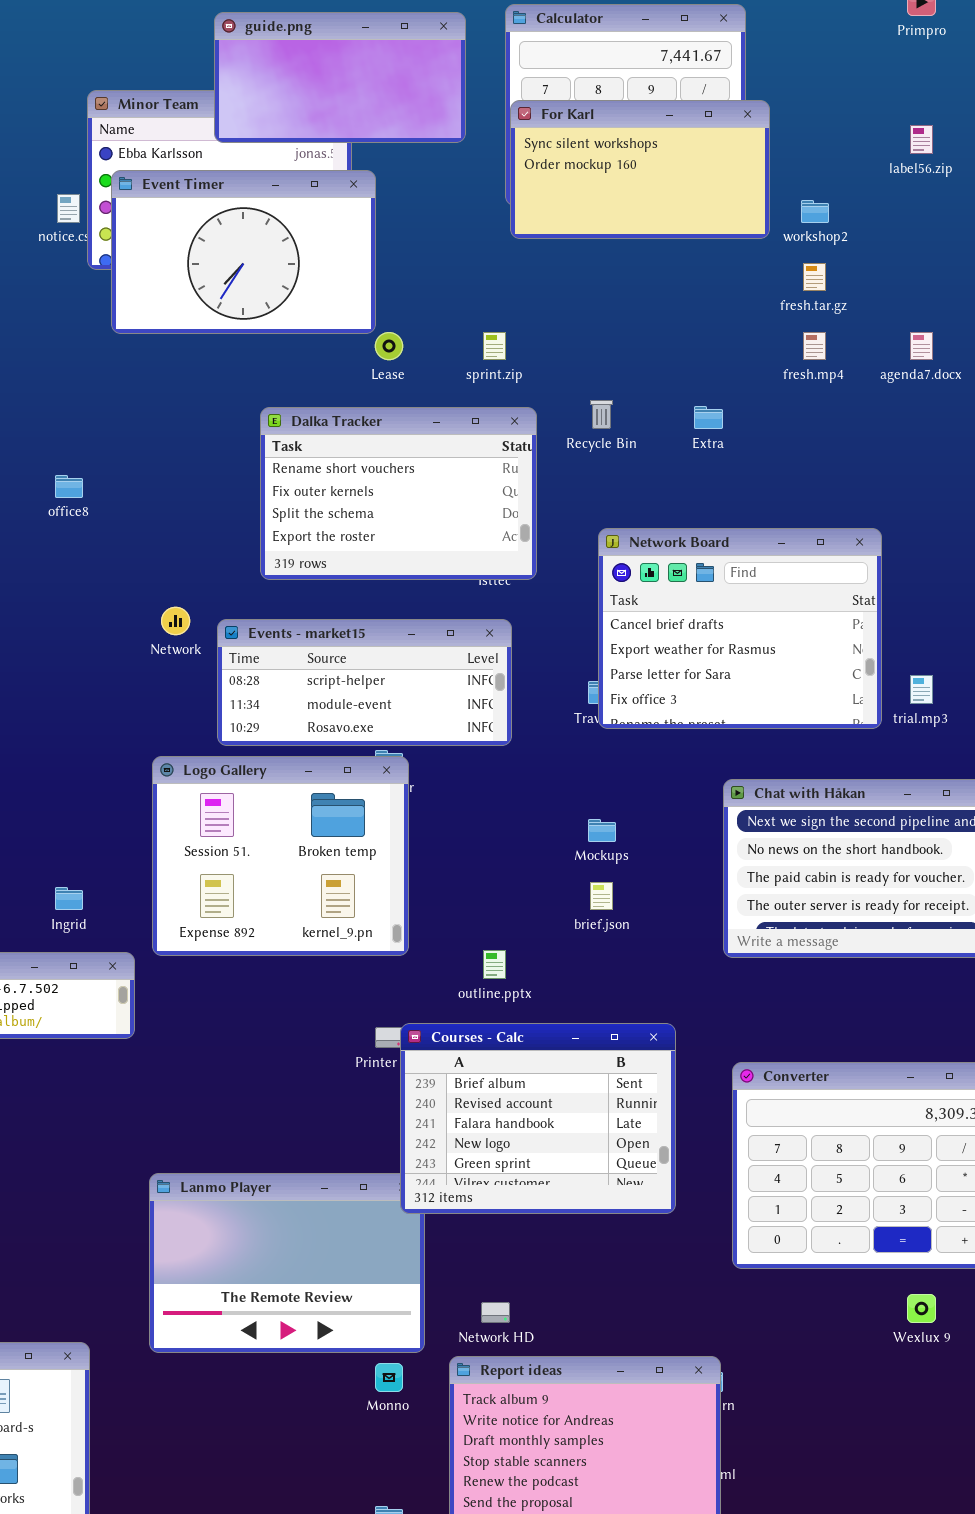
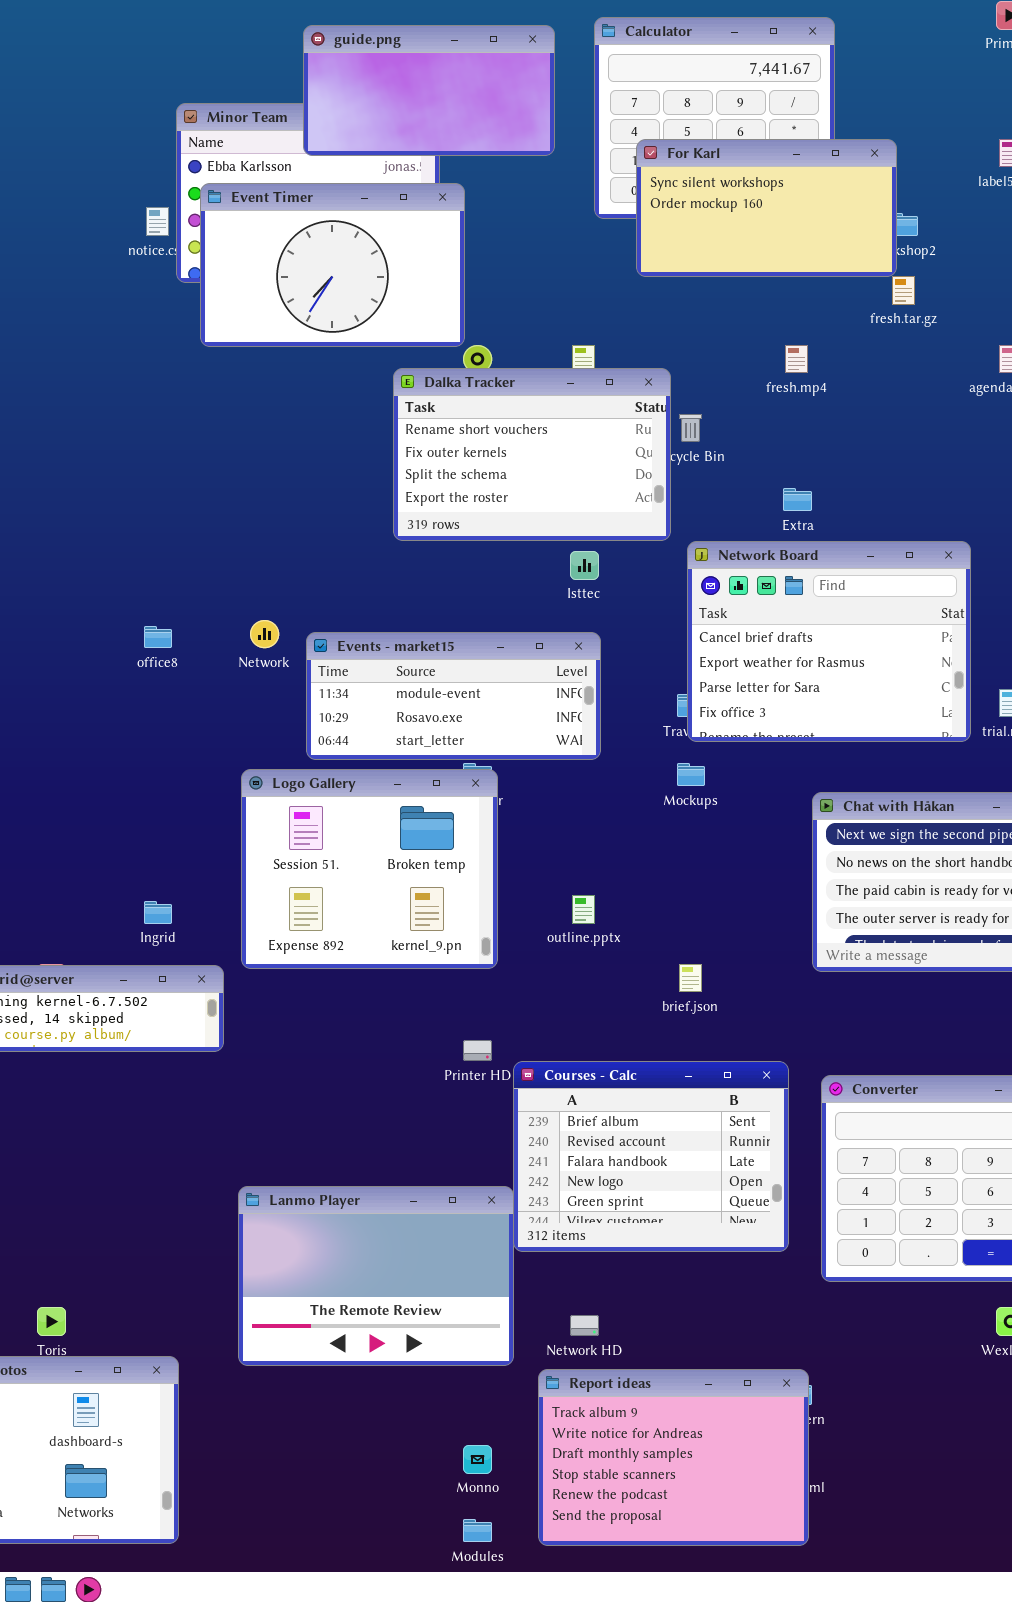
For Karl: [510,100,770,239] -> [636,139,897,277], moved
fresh.mp4: [803,332,826,360] -> [785,345,808,373], moved
Extra: [694,406,723,429] -> [783,488,812,511], moved
Dalka Tracker: [260,407,537,580] -> [393,368,671,541], moved
office8: [55,475,83,498] -> [144,626,172,648], moved
Events - market15: [217,619,512,746] -> [306,632,601,760], scrolled down 1 row
Mockups: [588,819,616,842] -> [677,763,705,786], moved
brief.json: [590,882,613,910] -> [679,964,702,992], moved
outline.pptx: [483,950,506,979] -> [572,895,595,924], moved
Courses - Calc: [400,1023,676,1214] -> [513,1061,789,1252], moved
Monno: [375,1363,403,1392] -> [463,1445,492,1474], moved

